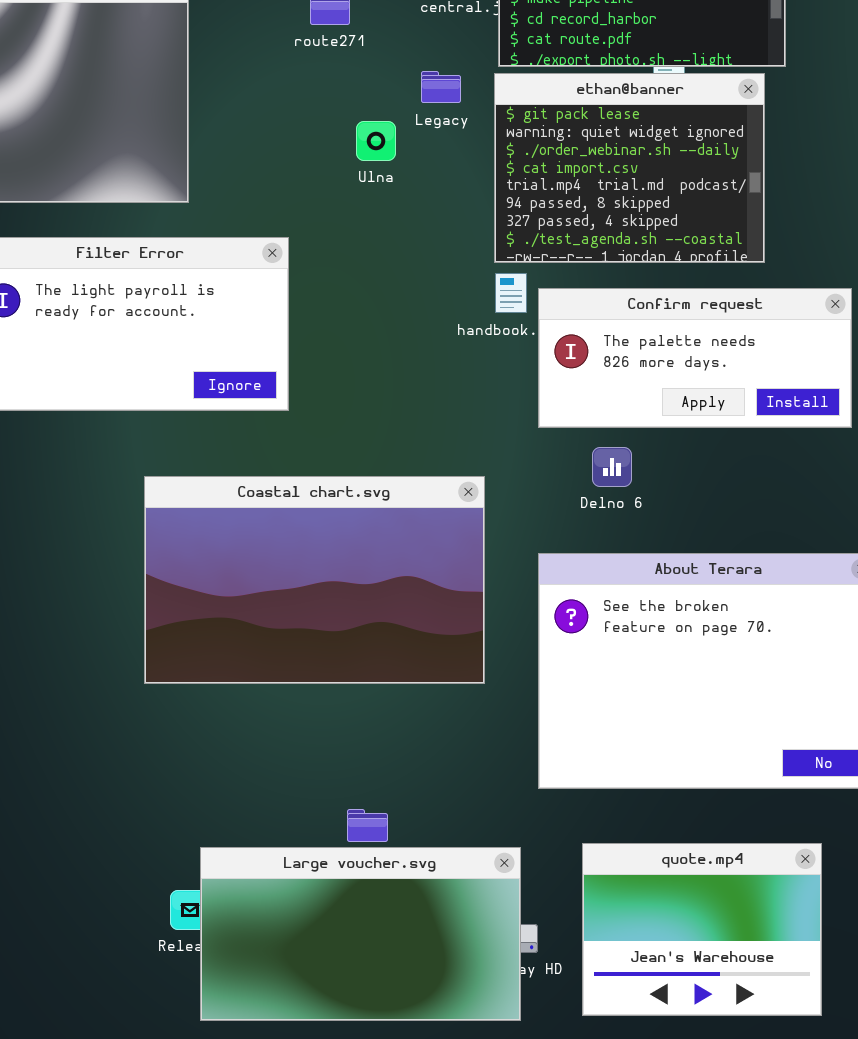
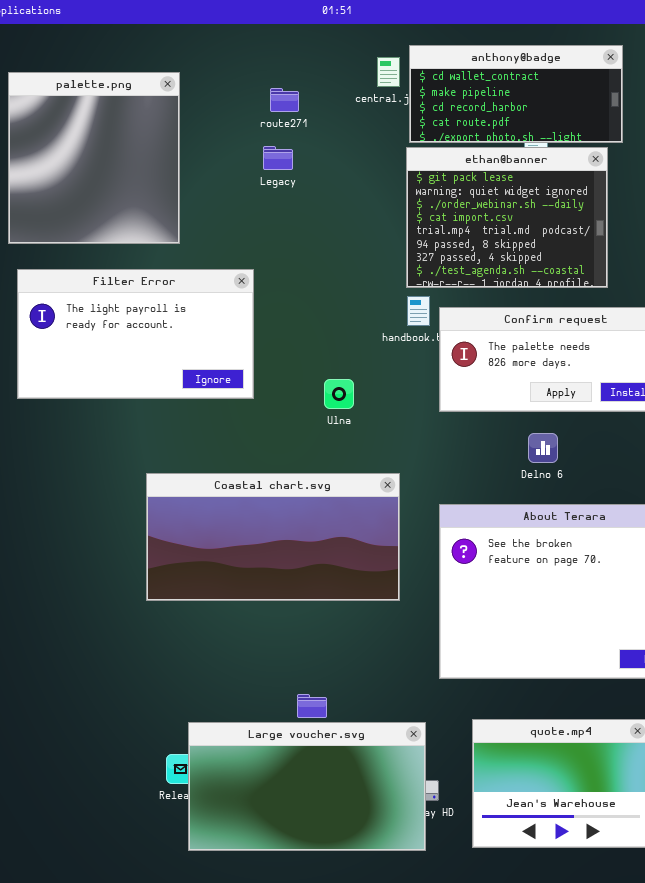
Legacy: [421,71,461,103] -> [263,146,293,170], moved
Ulna: [356,121,396,161] -> [324,379,354,409], moved
Delno 6: [592,447,632,487] -> [528,433,558,463], moved
Coastal chart.svg: [144,476,485,684] -> [146,473,400,601], resized

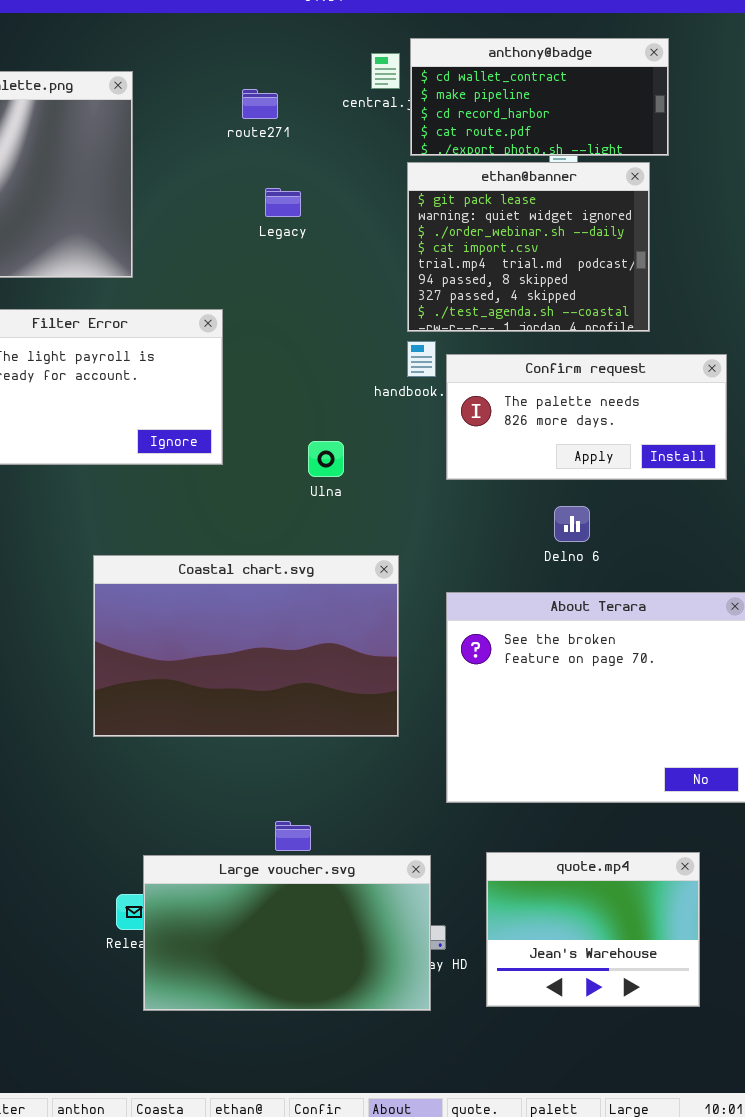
Legacy: [263,146,293,170] -> [265,188,301,217], moved
Coastal chart.svg: [146,473,400,601] -> [93,555,399,737], resized

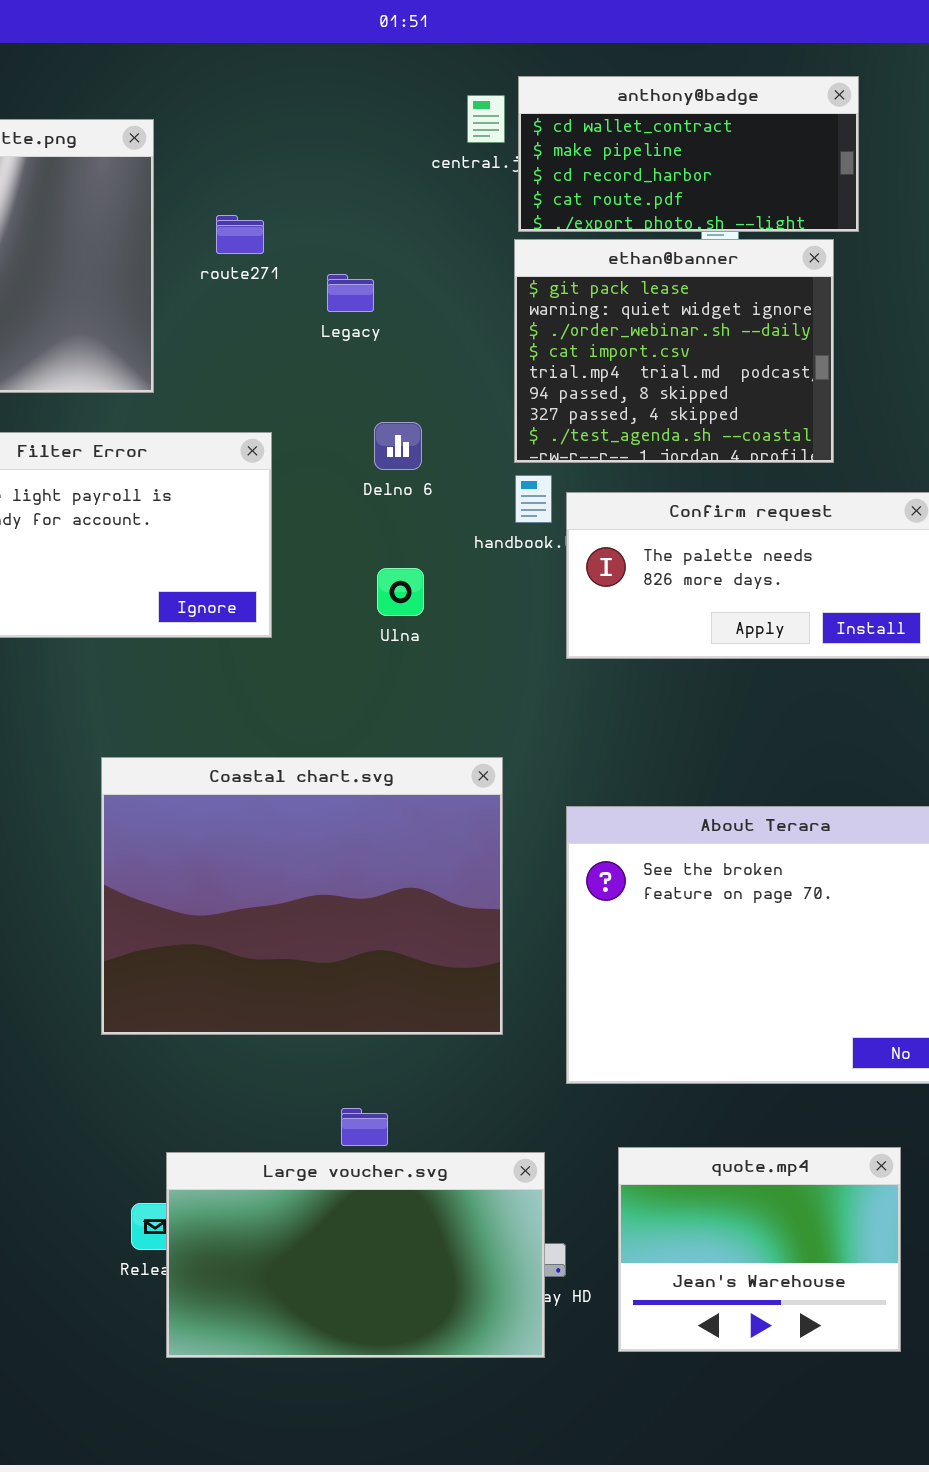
route271: [242,89,278,119] -> [216,215,264,254], moved
Ulna: [308,441,344,477] -> [377,568,424,616], moved
Delno 6: [554,506,590,542] -> [374,422,422,470], moved
Coastal chart.svg: [93,555,399,737] -> [101,757,503,1035], resized

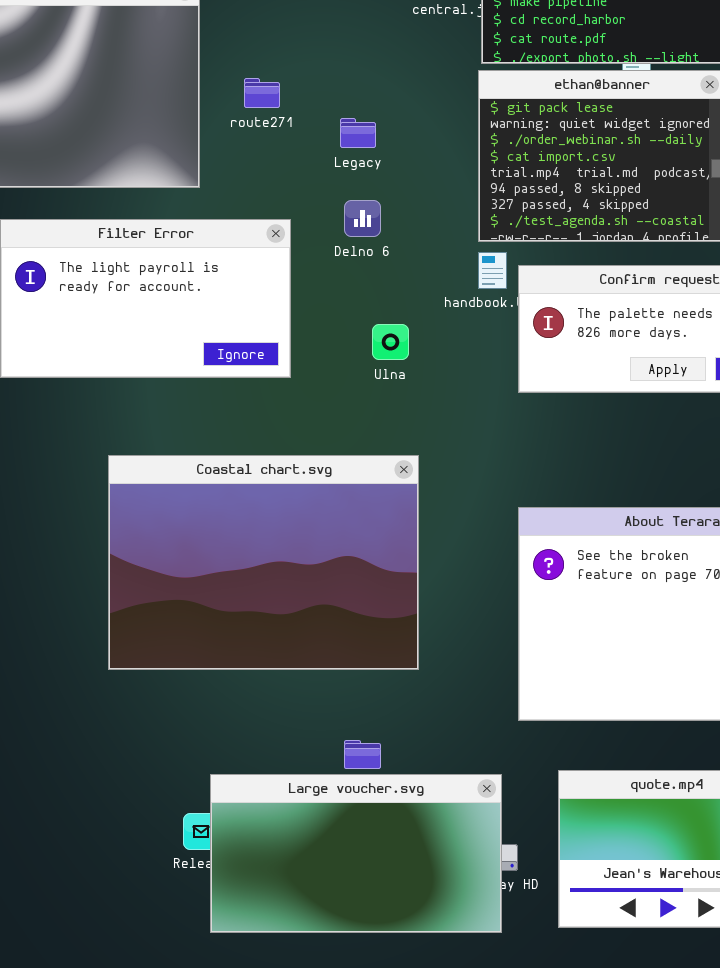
route271: [216,215,264,254] -> [244,78,280,108], moved
Legacy: [327,274,374,312] -> [340,118,376,148], moved
Delno 6: [374,422,422,470] -> [344,200,381,237], moved
Coastal chart.svg: [101,757,503,1035] -> [108,455,419,670], moved

